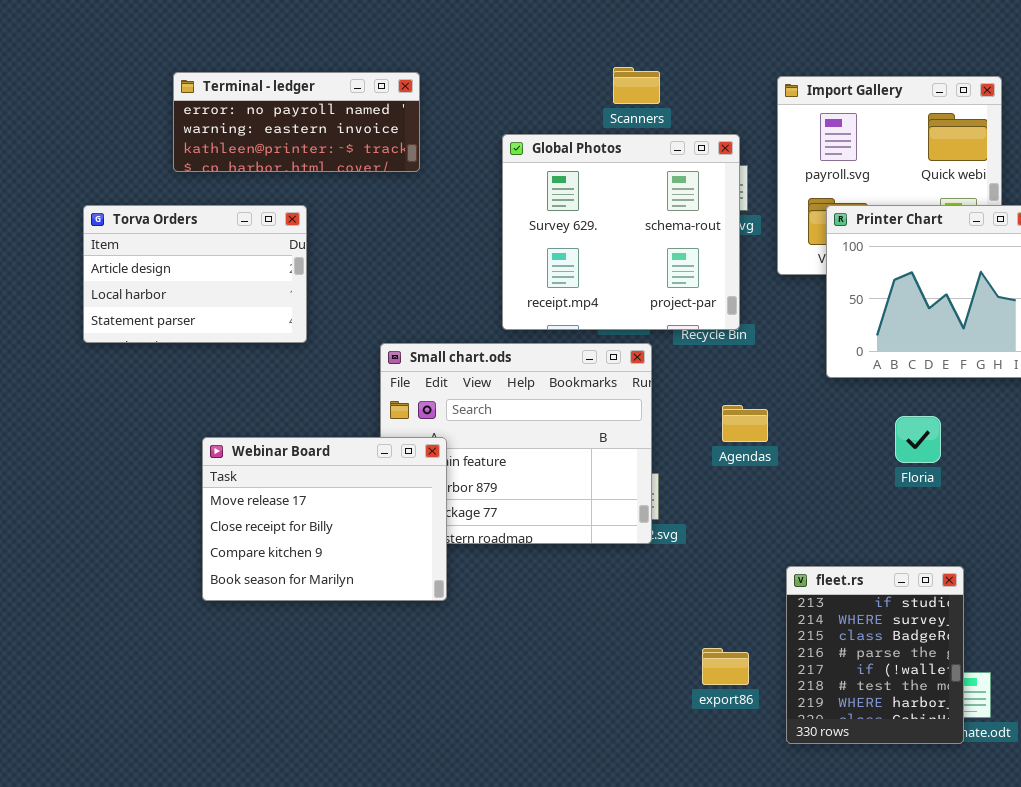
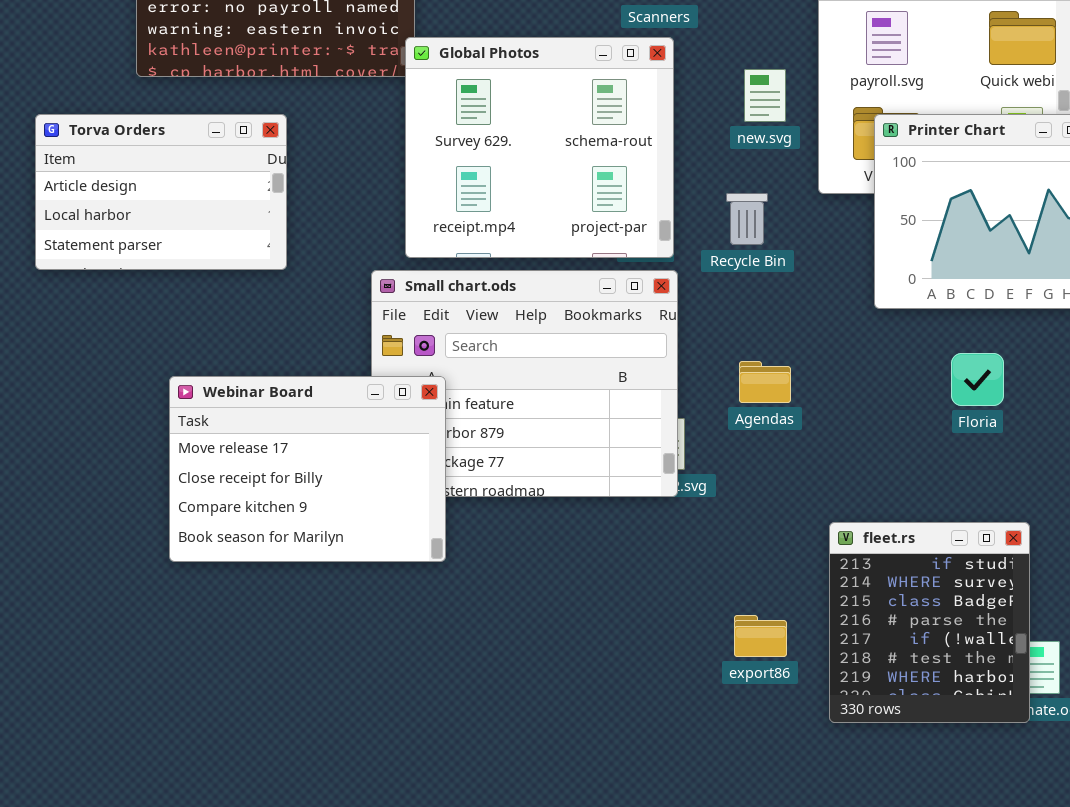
Global Photos: [502,134,740,330] -> [405,37,674,258], moved
Agendas: [722,405,768,442] -> [739,361,791,403], moved

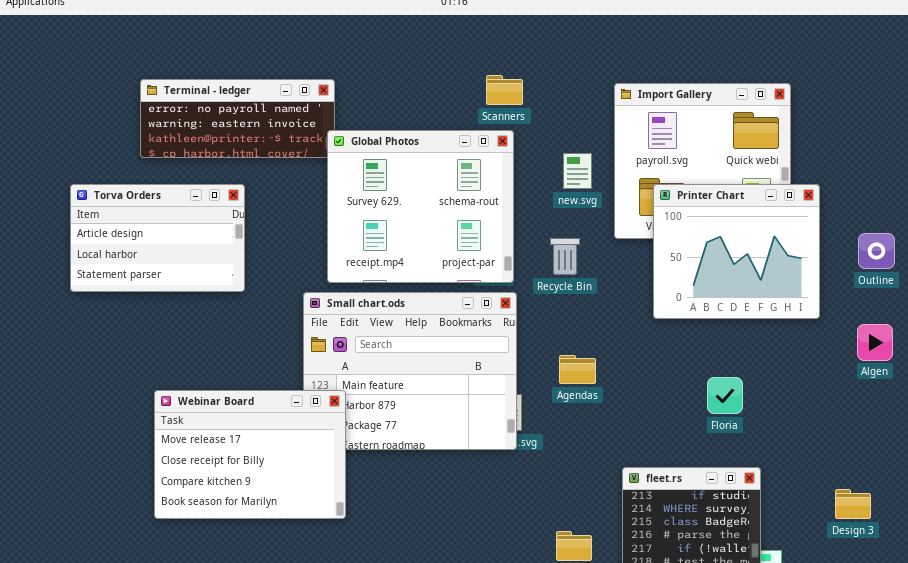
Floria: [951,353,1004,406] -> [707,377,743,414], moved
Webinar Board: [169,376,446,562] -> [154,390,346,519], moved

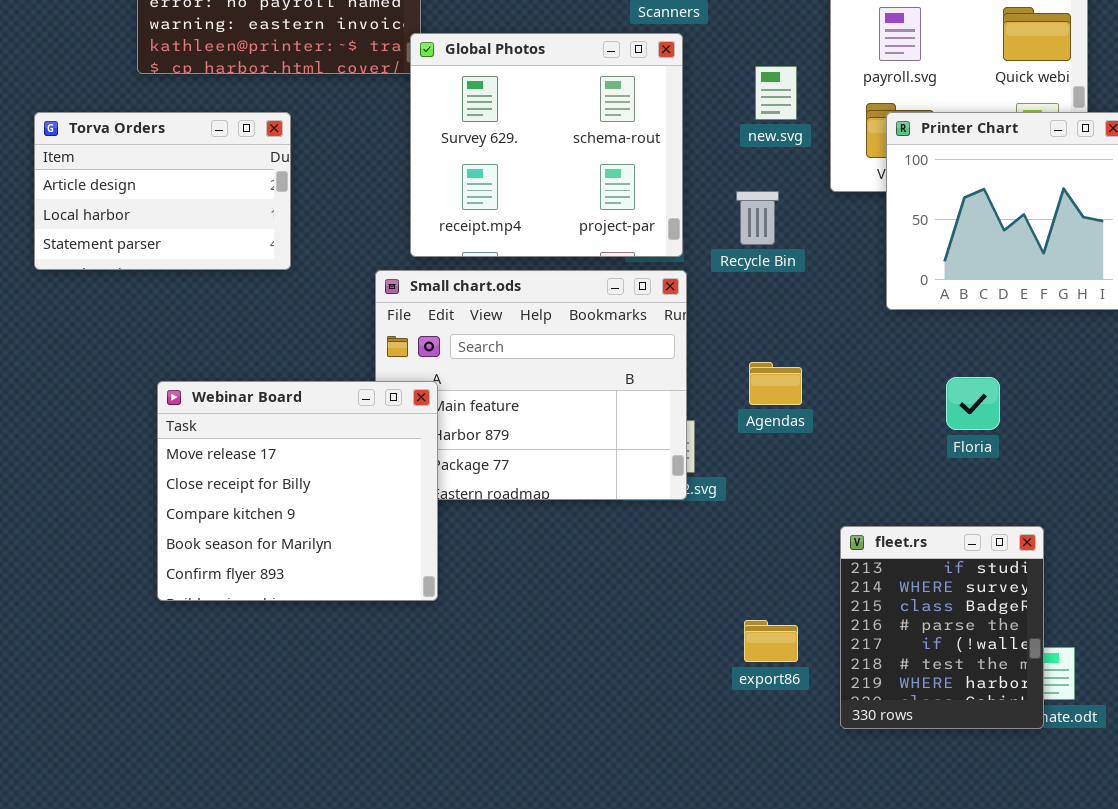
Floria: [707,377,743,414] -> [946,377,1000,430], moved
Webinar Board: [154,390,346,519] -> [157,381,438,601], resized

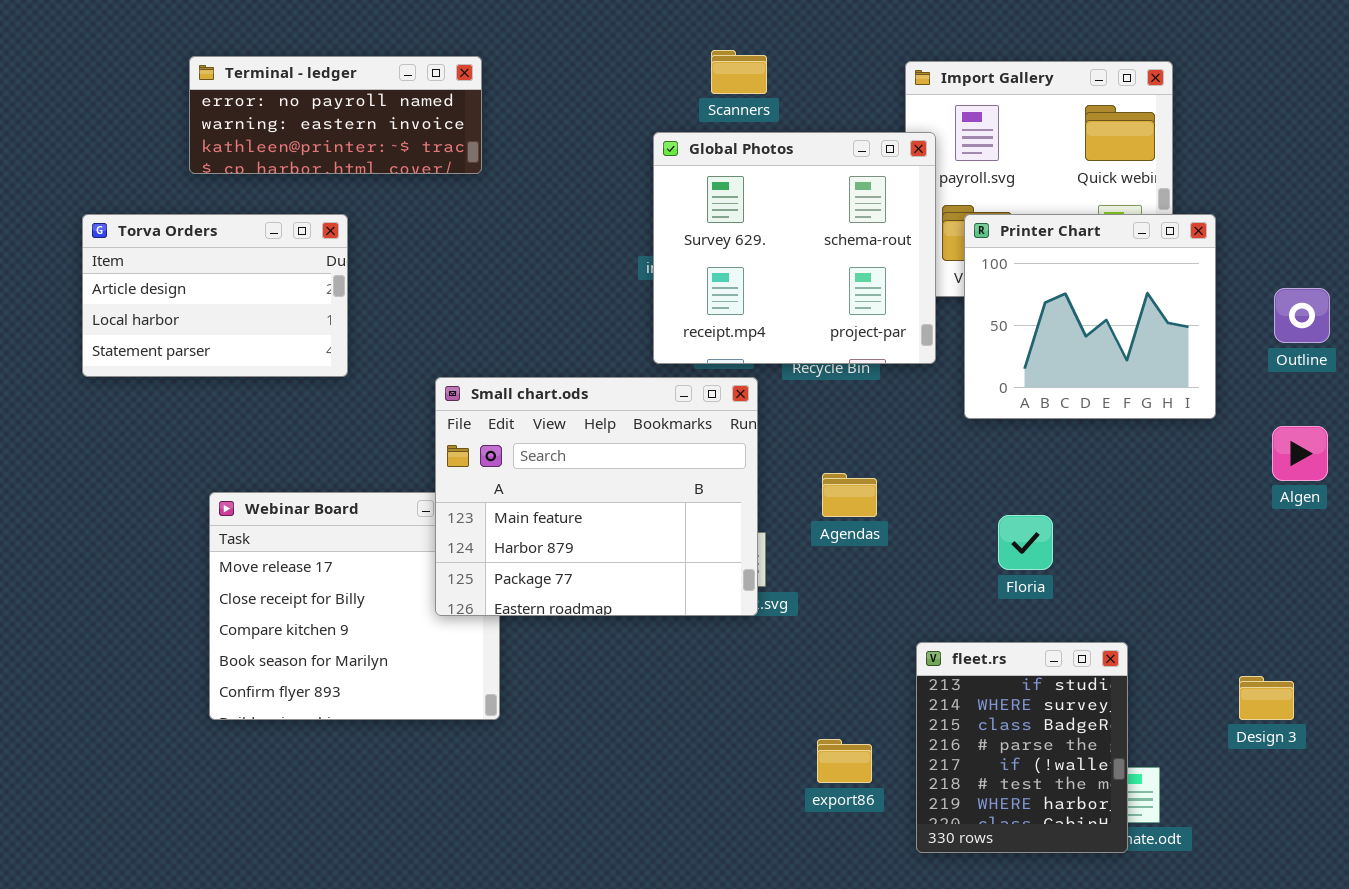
Global Photos: [410,33,683,257] -> [653,132,936,364], moved
Small chart.ods: [375,270,687,500] -> [435,377,758,616], raised
Floria: [946,377,1000,430] -> [998,515,1053,570], moved

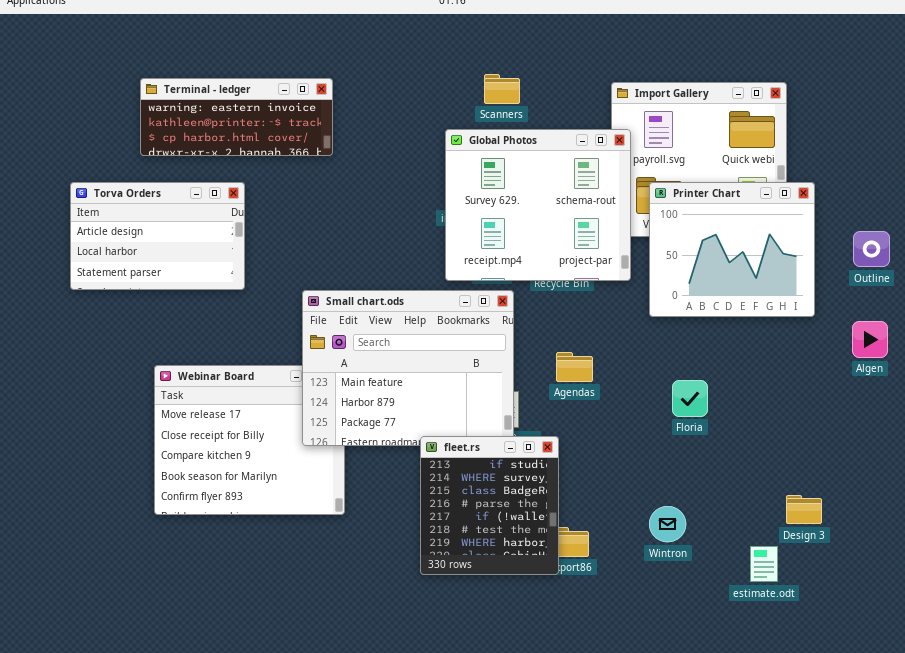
Terminal - ledger: [189,56,482,174] -> [140,78,333,156], scrolled down 1 row
fleet.rs: [916,642,1128,853] -> [420,436,559,575], moved
Design 3: [1239,676,1294,720] -> [786,495,822,524], moved

